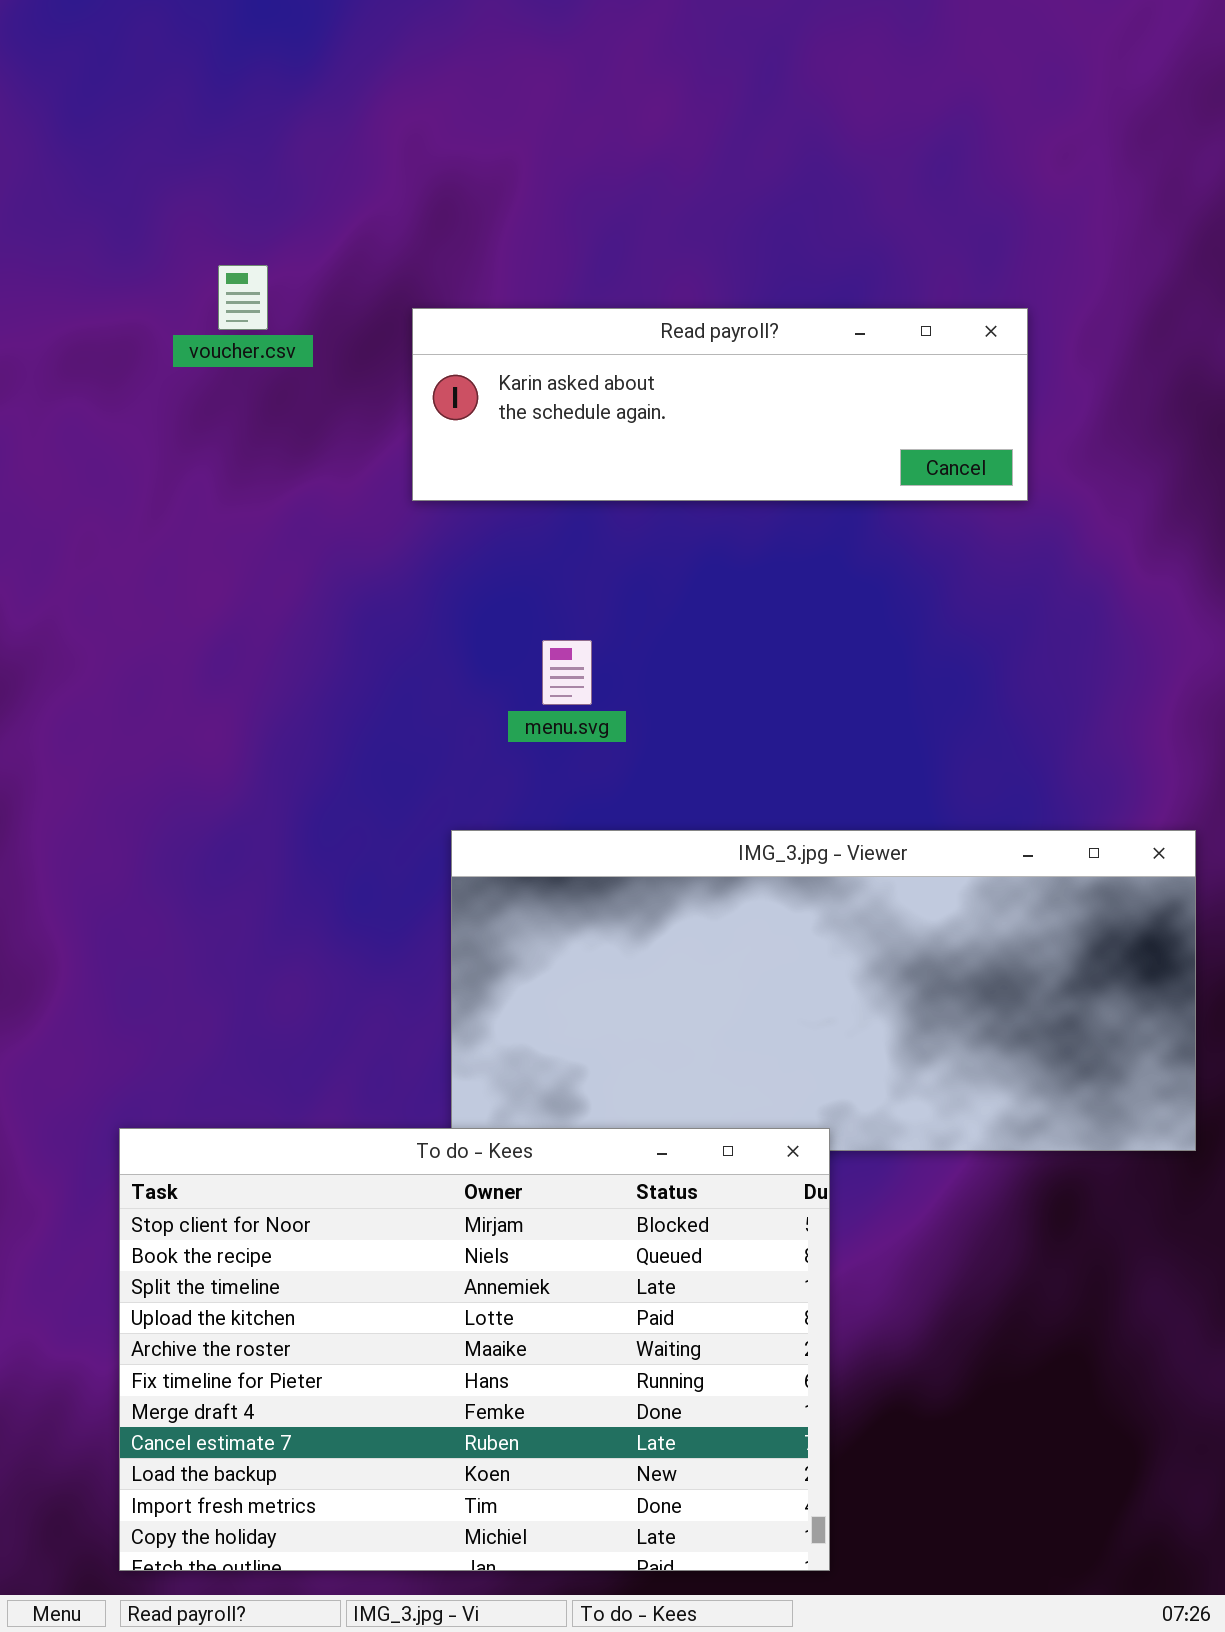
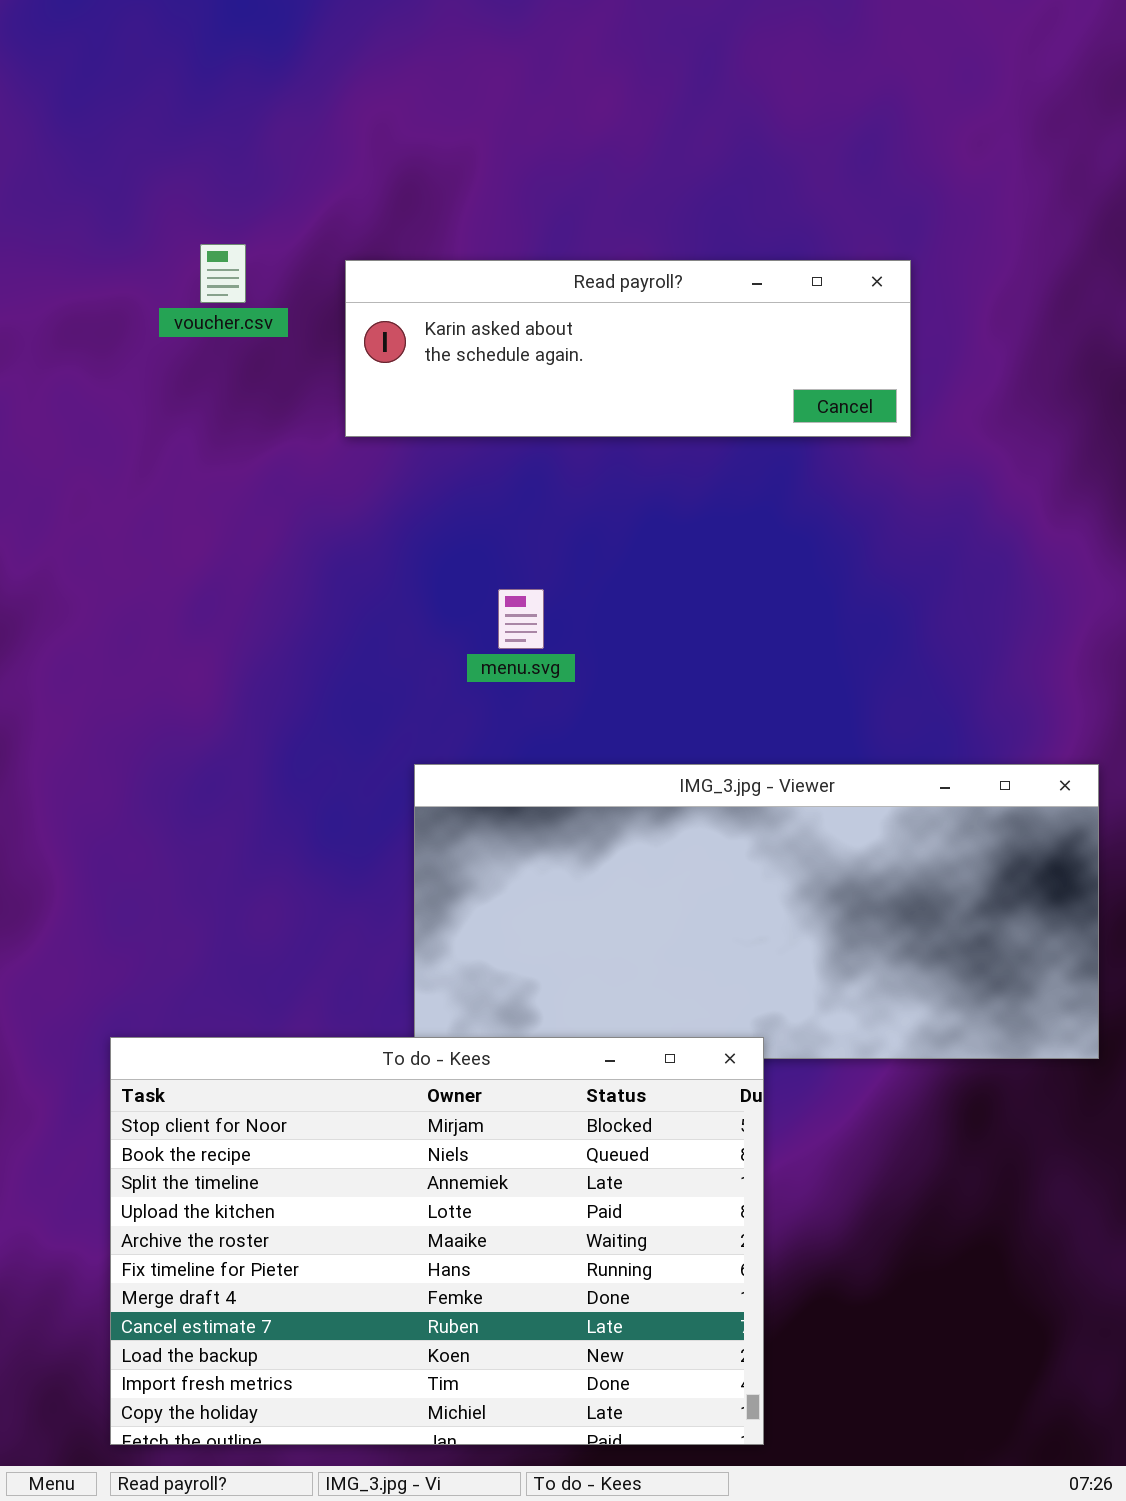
Read payroll?: [412,308,1028,501] -> [345,260,911,437], moved

